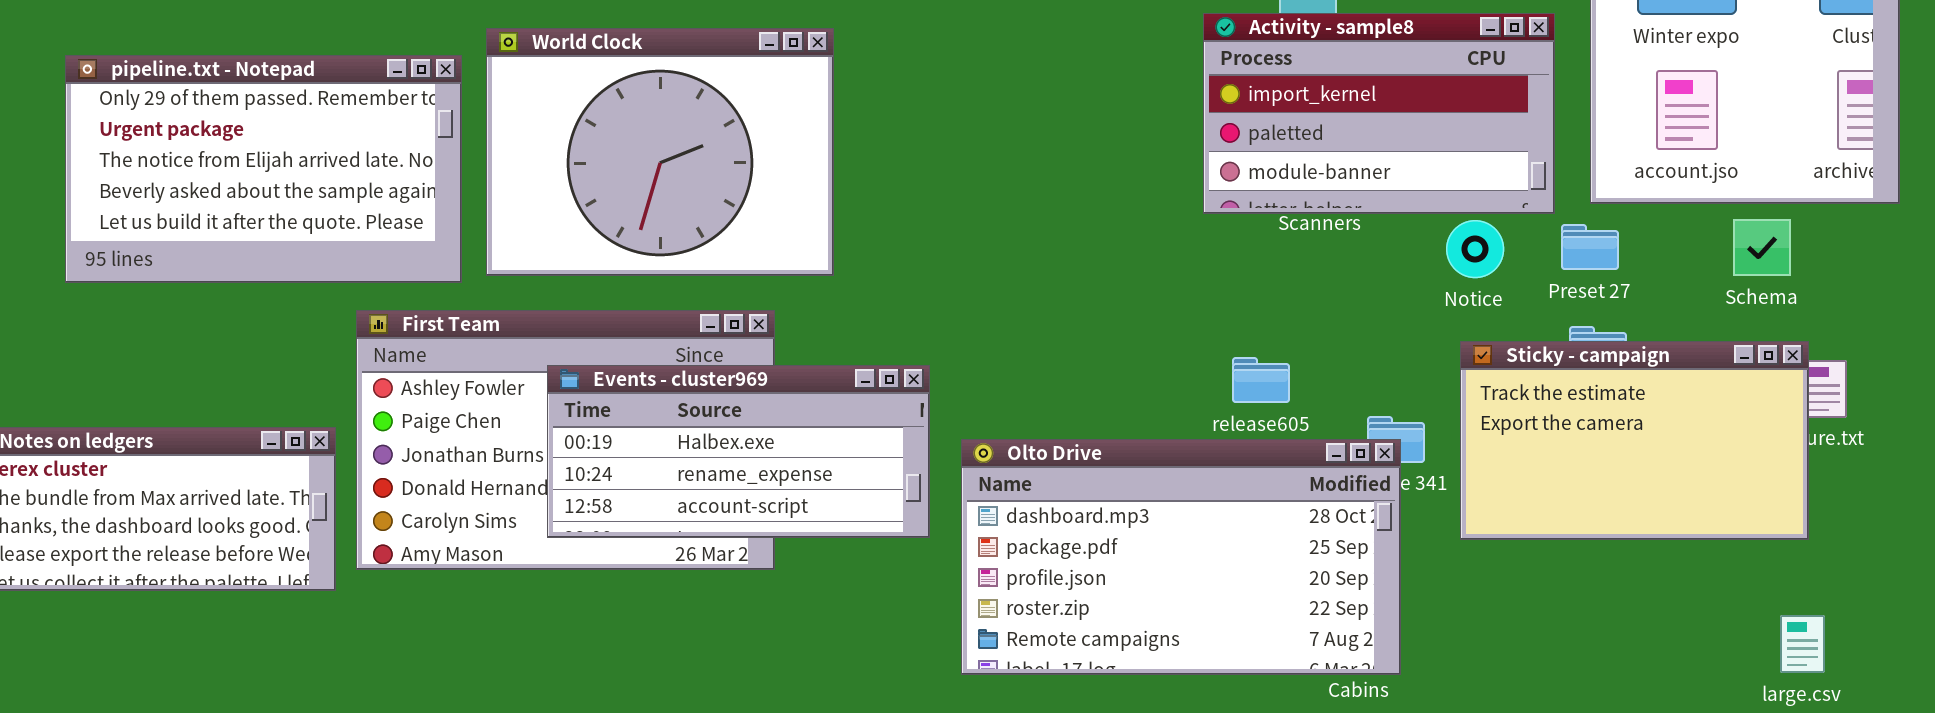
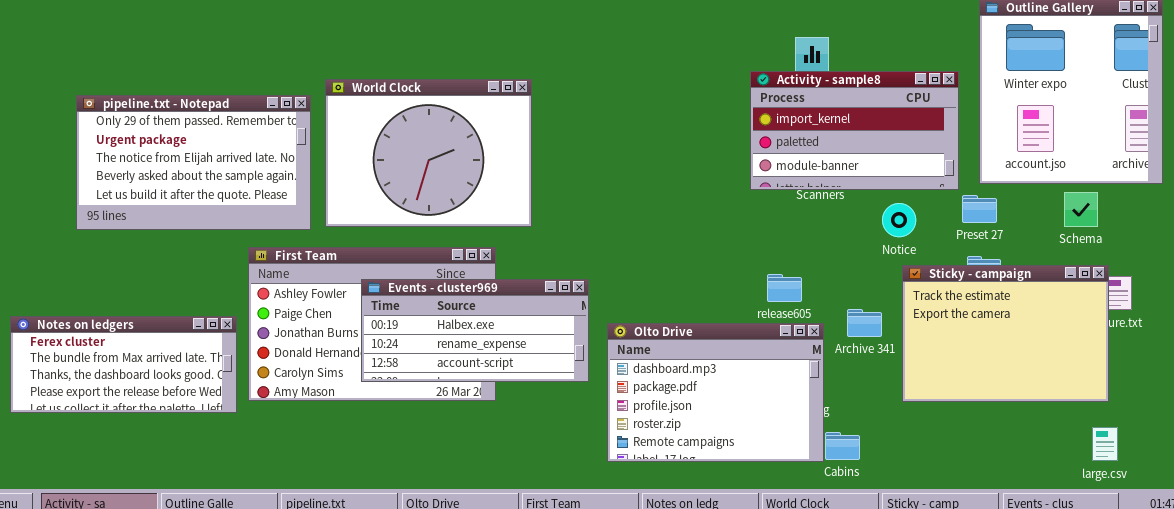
Notice: [1446,220,1504,278] -> [882,203,916,237], moved
Sticky - campaign: [1460,341,1809,540] -> [902,265,1109,402], resized
Olto Drive: [961,439,1401,675] -> [607,323,824,462], resized

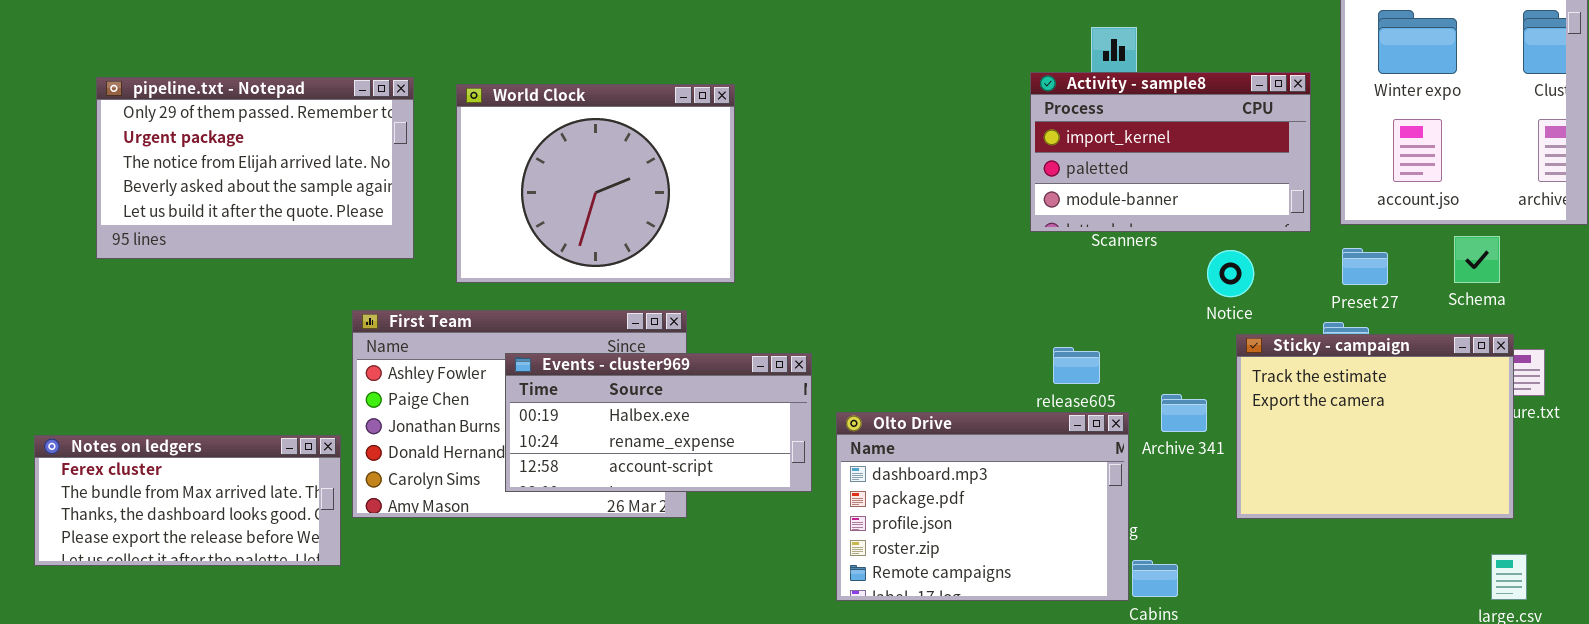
pipeline.txt - Notepad: [76,95,311,230] -> [96,77,414,259], moved
Preset 27: [962,195,997,223] -> [1342,248,1388,285], moved
Notes on ledgers: [10,316,237,413] -> [34,435,341,566], moved

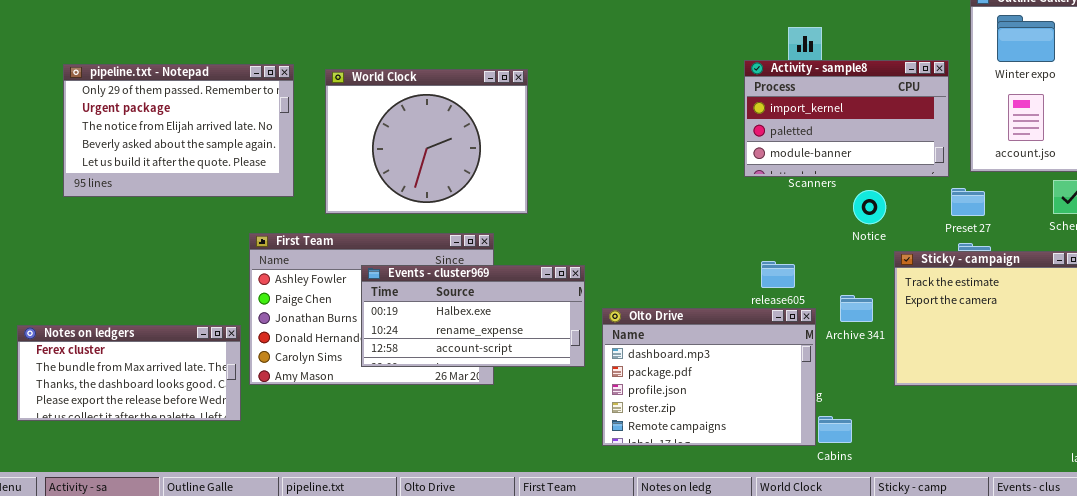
Preset 27: [1342,248,1388,285] -> [951,188,985,216], moved
Notice: [1207,250,1254,297] -> [853,190,886,224], moved

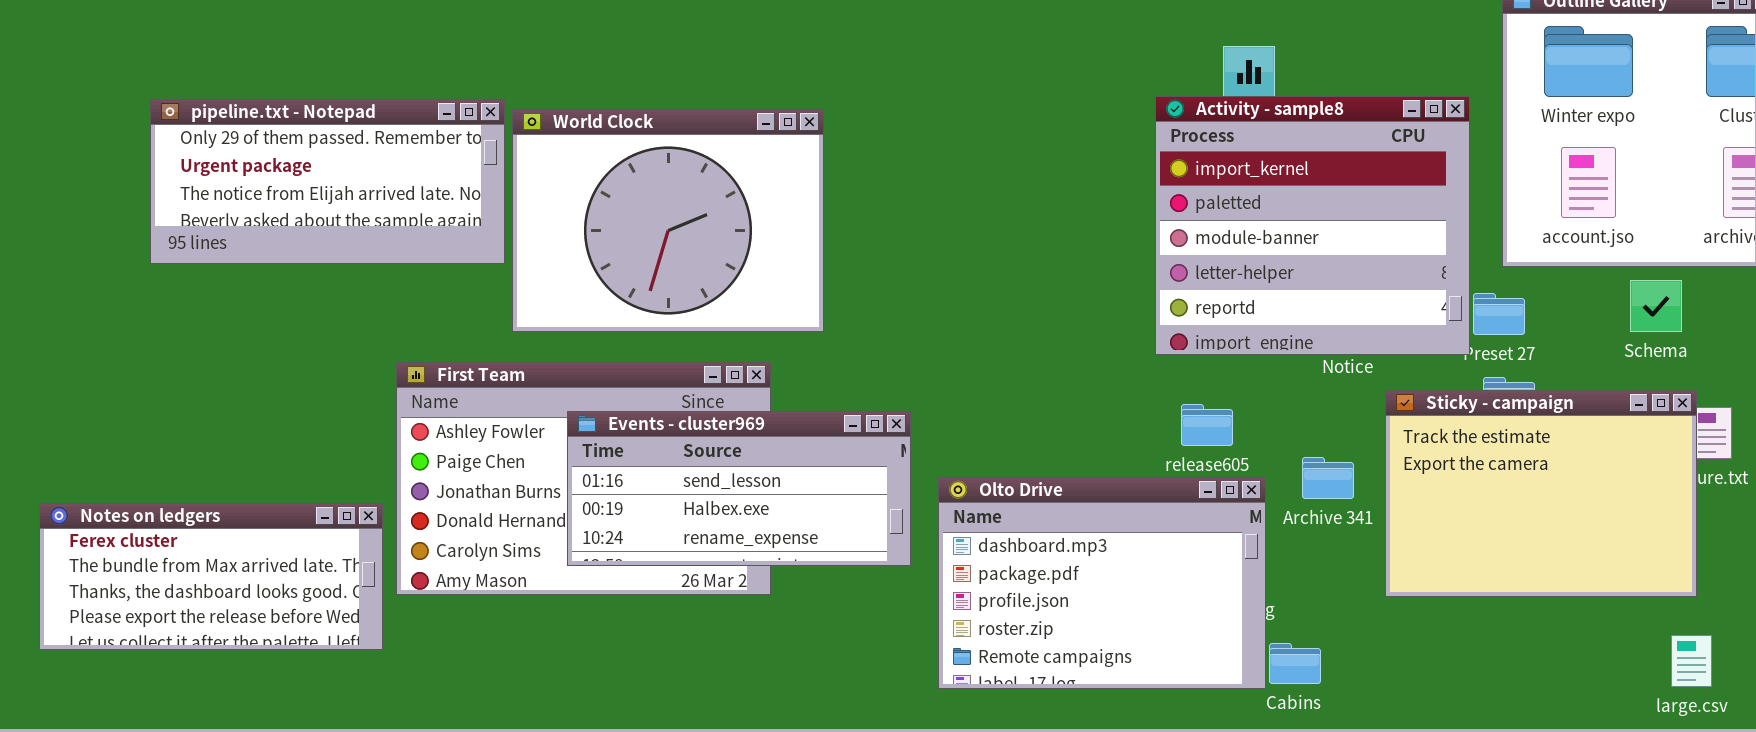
Activity - sample8: [744,60,949,177] -> [1155,96,1470,355], resized
pipeline.txt - Notepad: [63,64,294,197] -> [150,99,505,264], moved, resized
Events - cluster969: [361,265,585,367] -> [567,411,911,566], scrolled up 1 row

